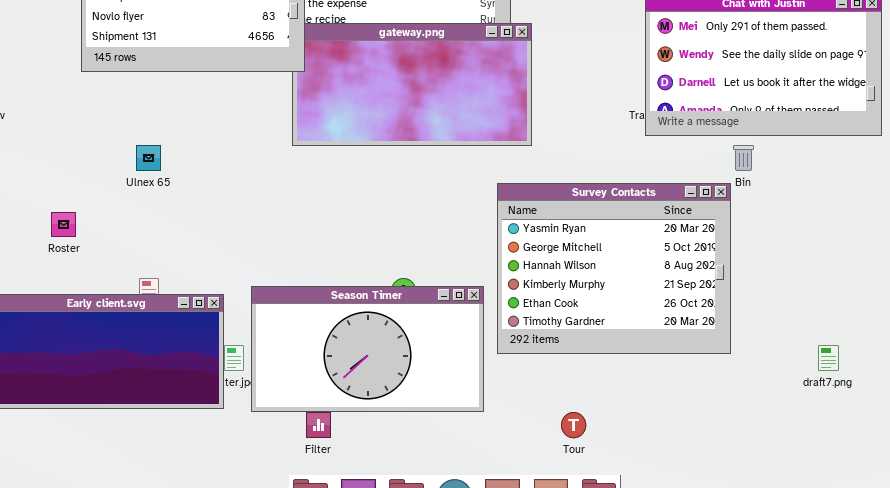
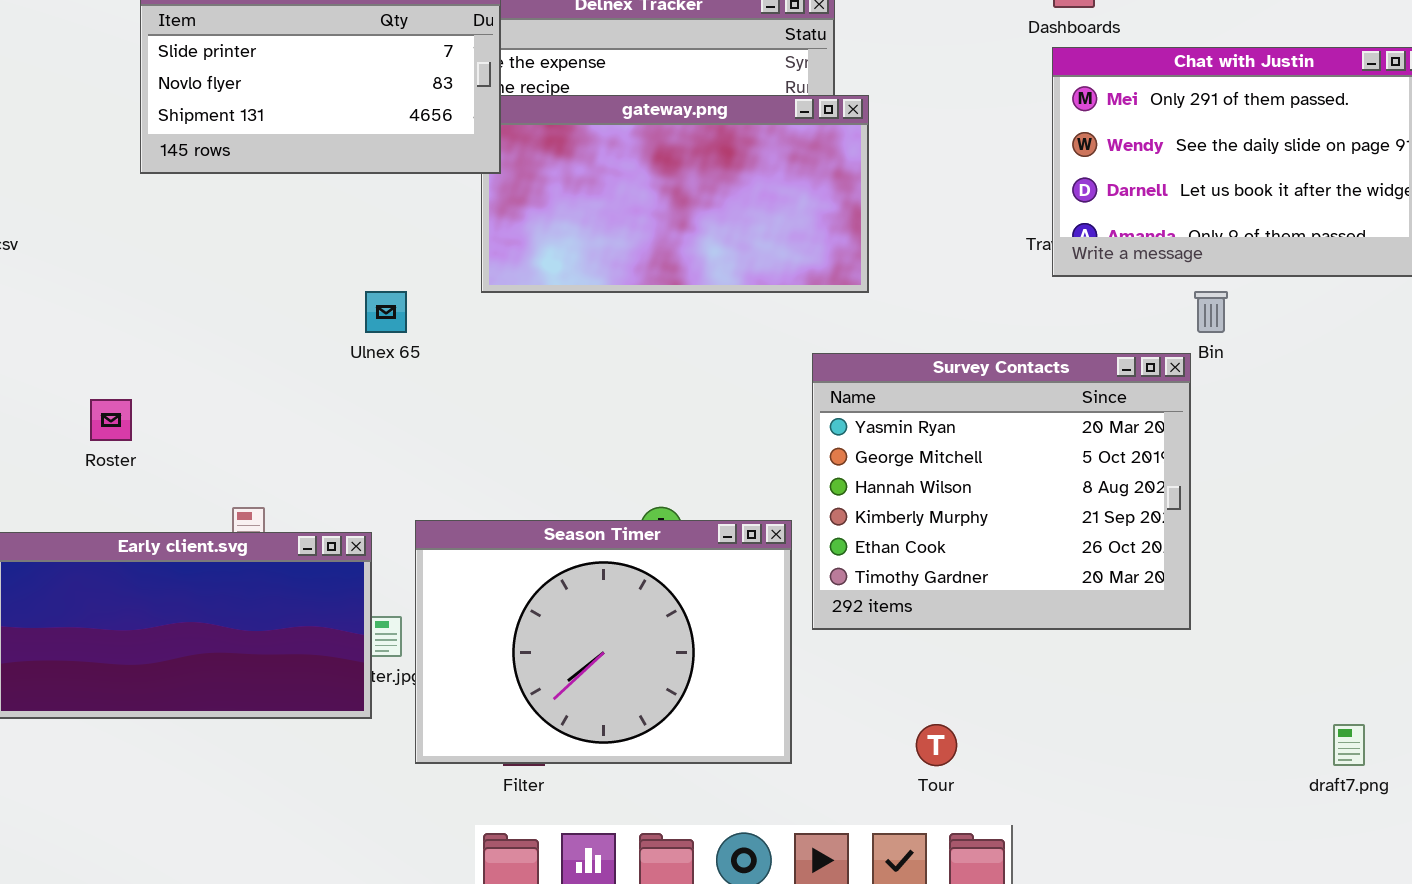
Ulnex 65: [136,145,161,171] -> [365,291,407,333], moved
Season Timer: [251,286,484,412] -> [415,520,792,764], resized
draft7.png: [818,345,839,371] -> [1333,724,1365,766], moved

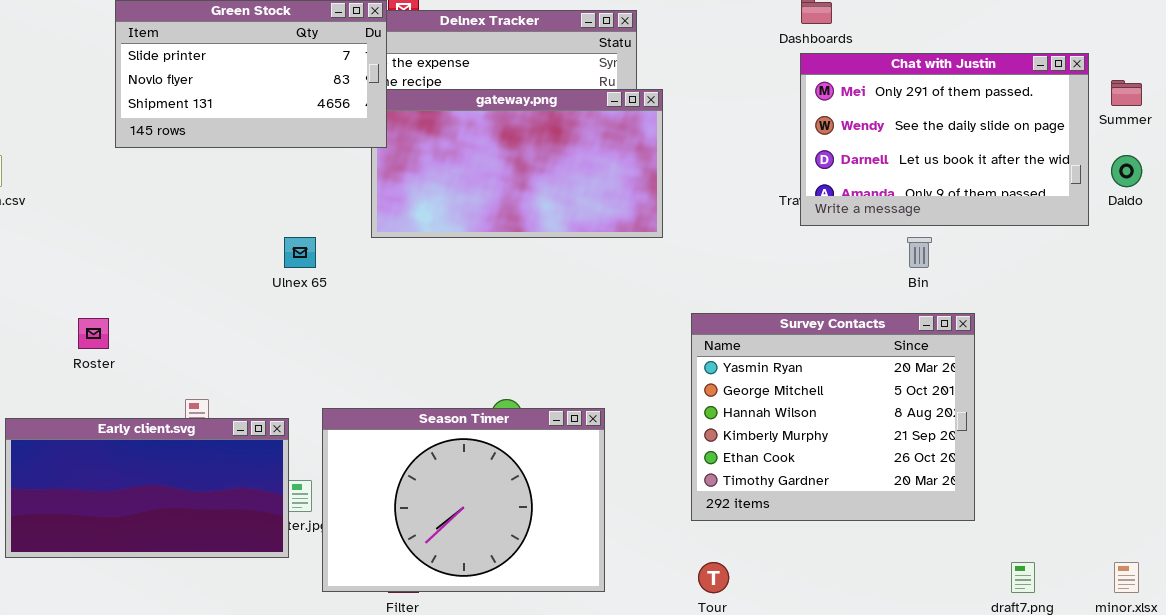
Survey Contacts: [812,353,1191,630] -> [691,313,975,521], moved

